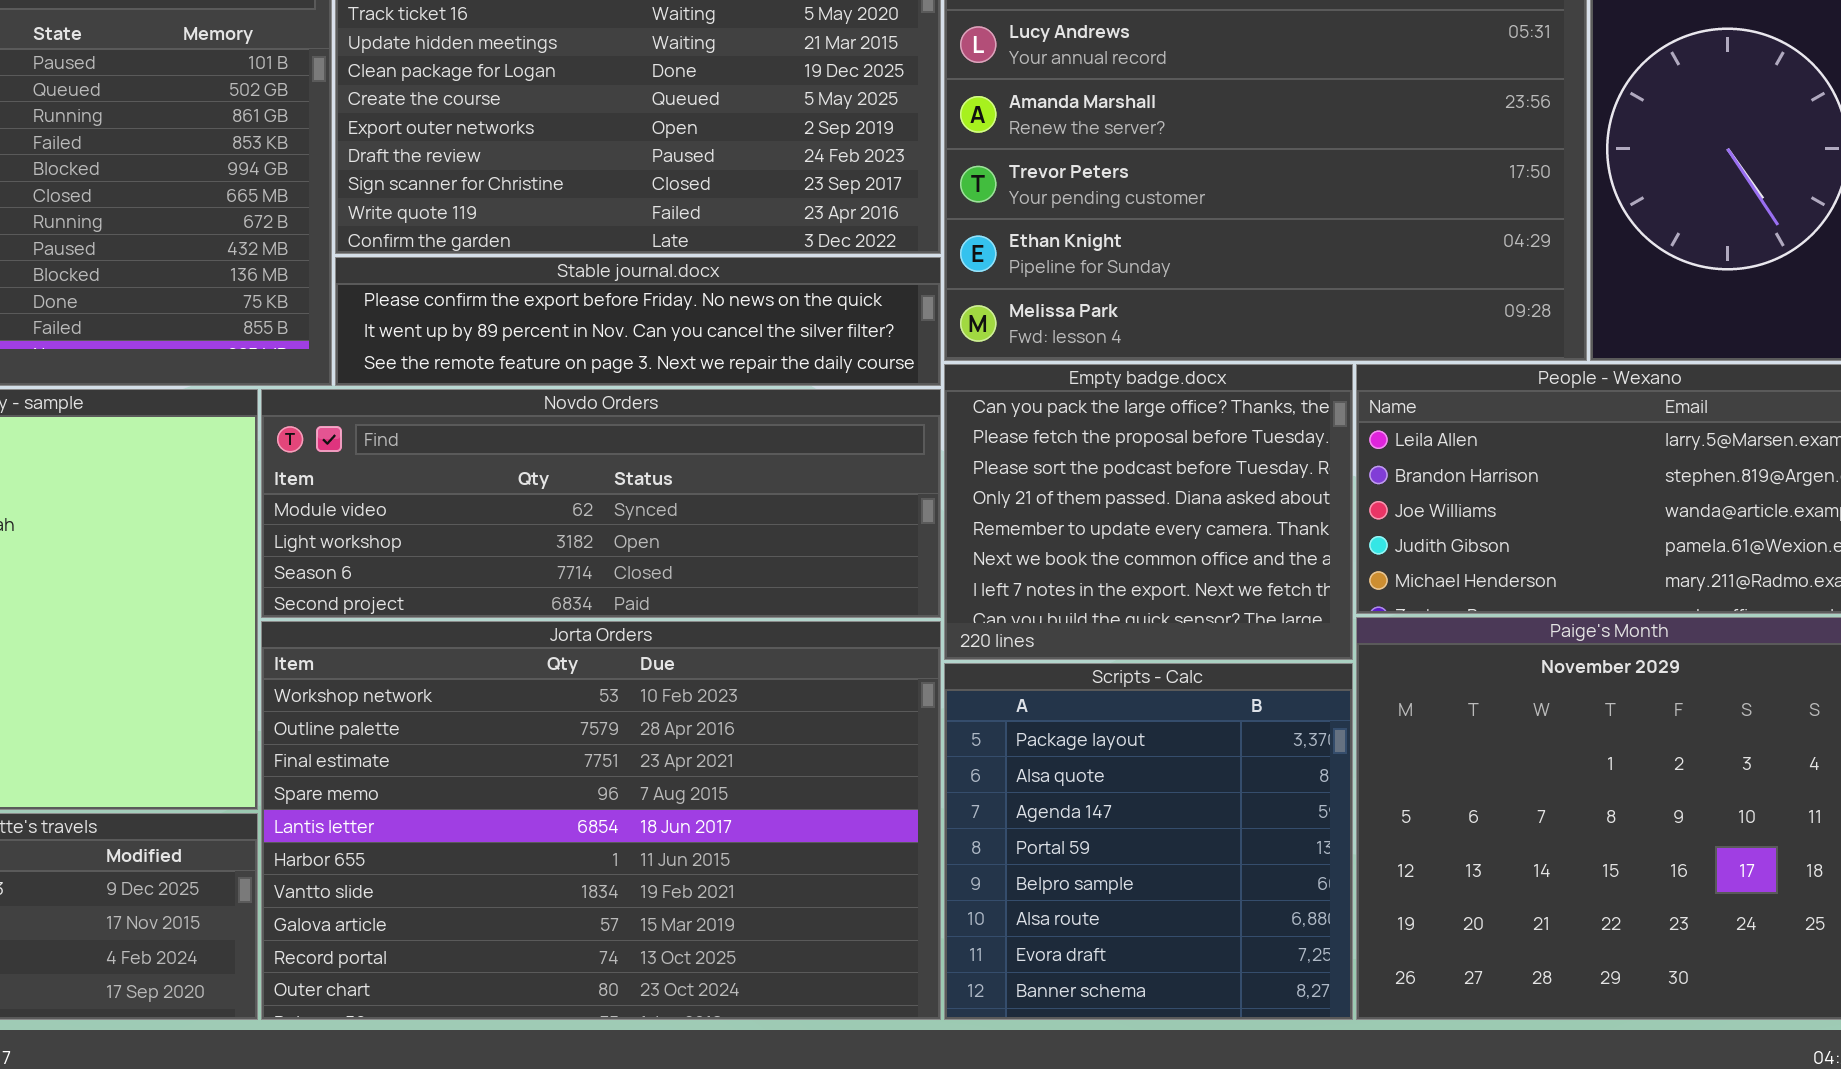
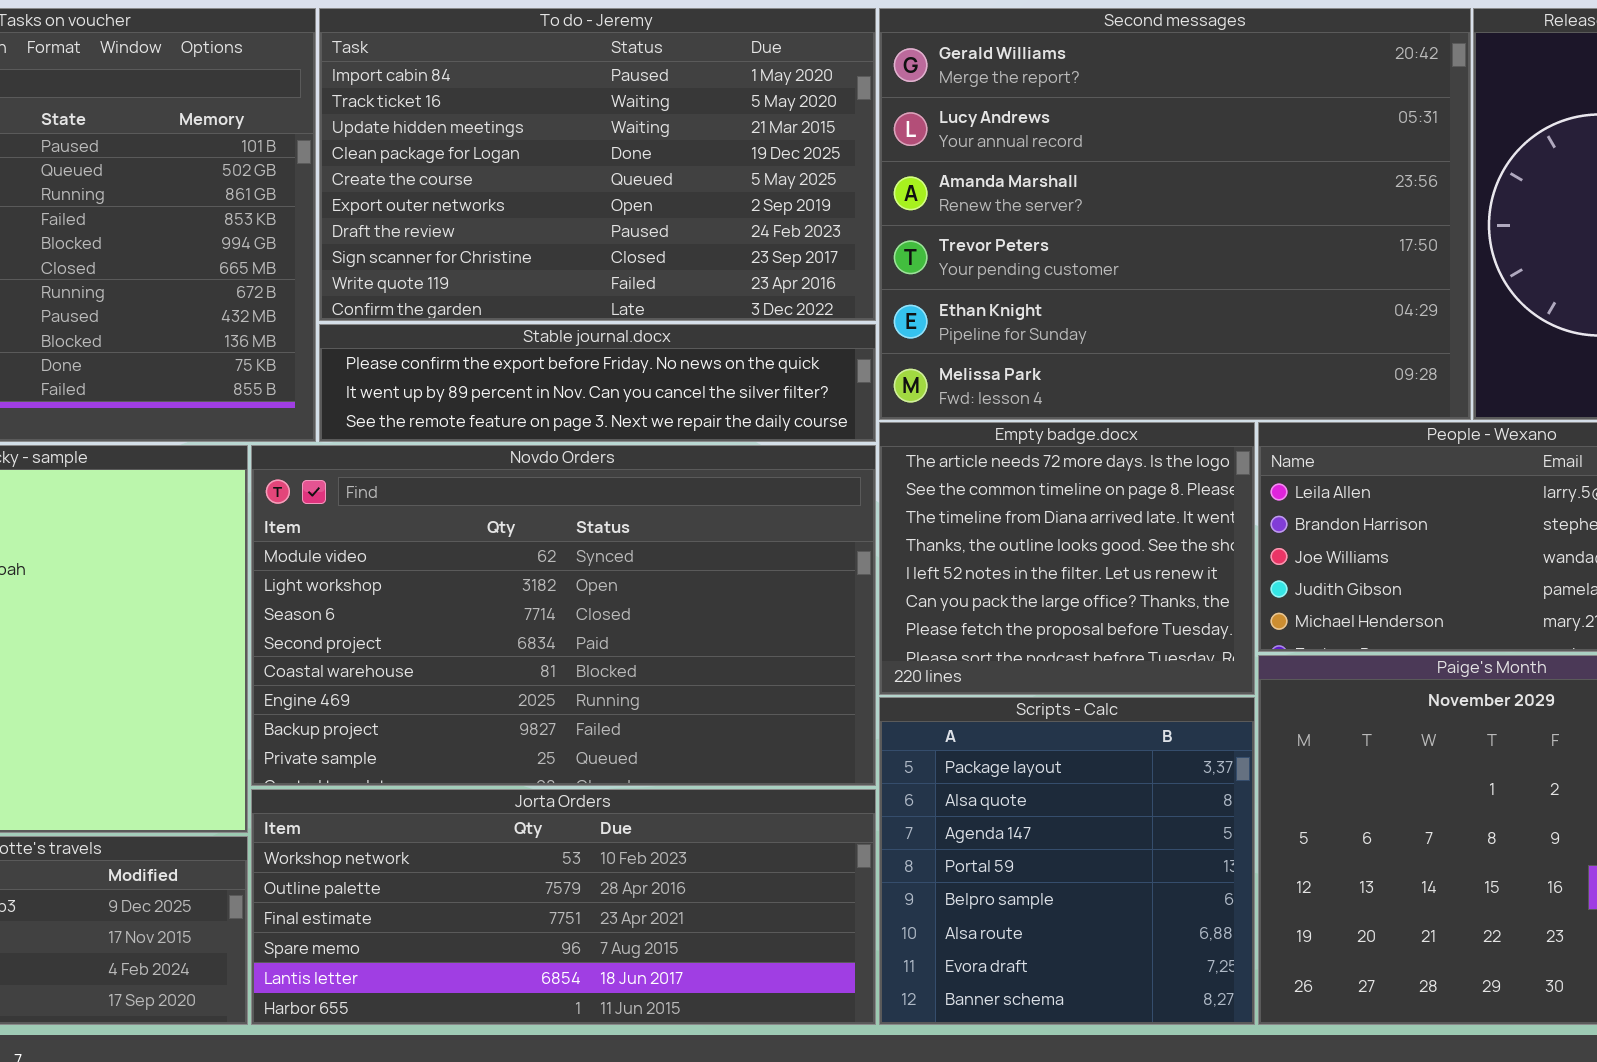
Empty badge.docx: [944,364,1353,660] -> [879,422,1255,695], scrolled up 5 rows
Novdo Orders: [261,389,941,618] -> [251,445,876,786], resized
Jorta Orders: [261,621,941,1020] -> [251,789,876,1025], resized

